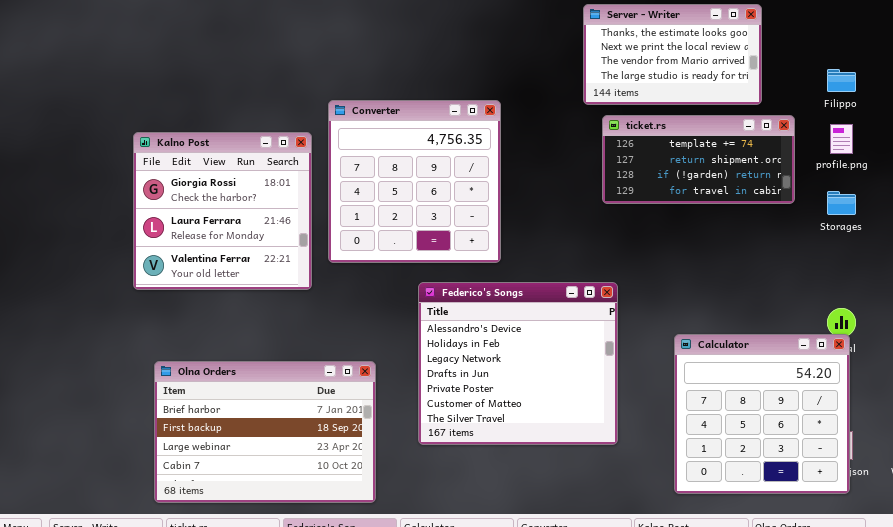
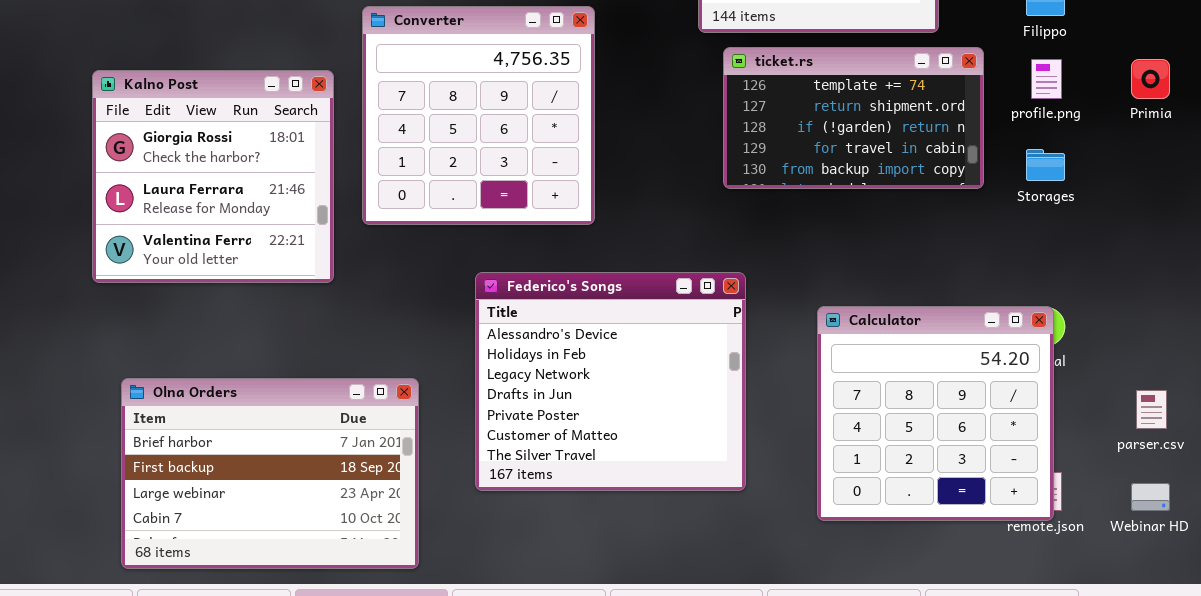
Converter: [328,100,501,263] -> [362,6,595,225], moved
ticket.rs: [602,115,795,204] -> [723,47,984,189], resized
Calculator: [674,334,850,494] -> [817,306,1054,521], moved

